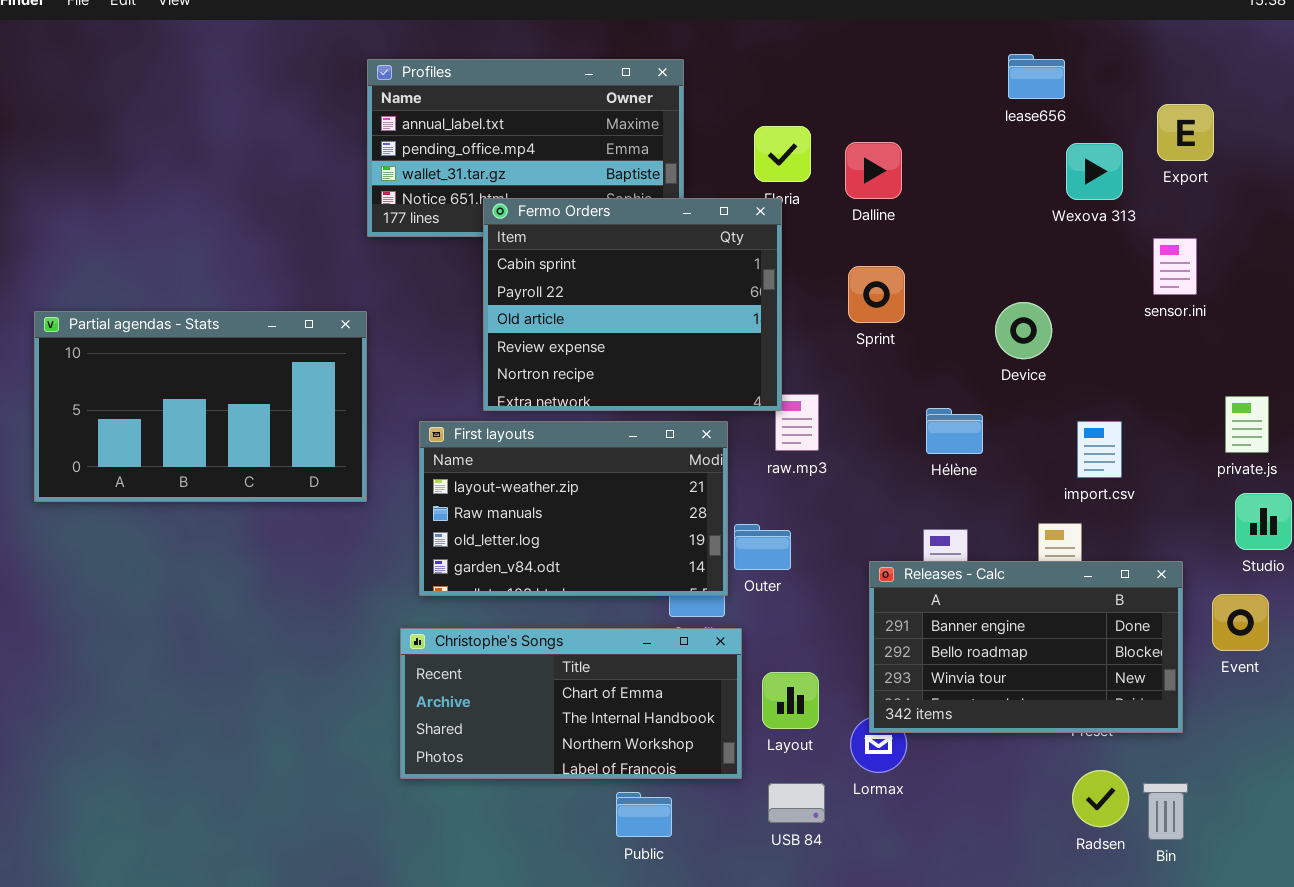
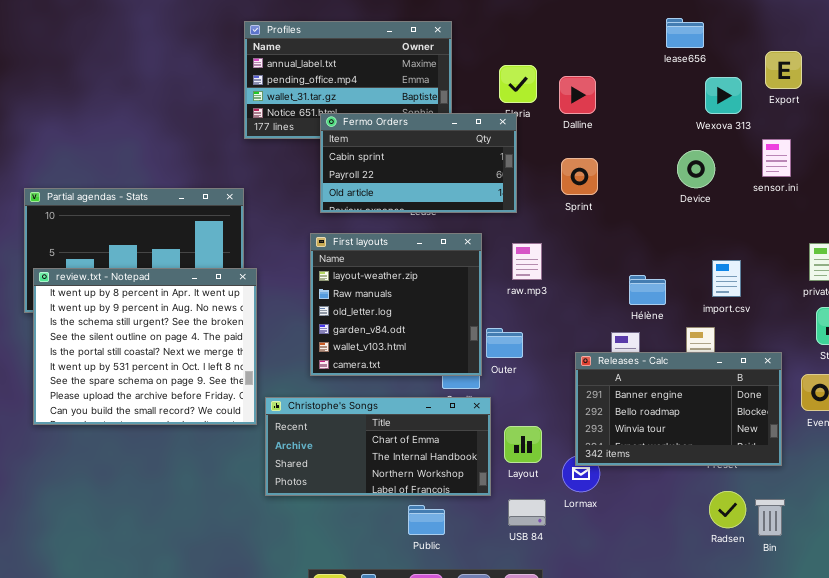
Fermo Orders: [483,198,782,411] -> [320,113,517,213], resized
Device: [995,302,1052,359] -> [677,150,715,188], moved
Hélène: [926,408,983,454] -> [629,275,666,305], moved
First layouts: [419,421,728,596] -> [310,233,482,376], resized
review.txt - Notepad: none -> [33,268,257,425], opened

